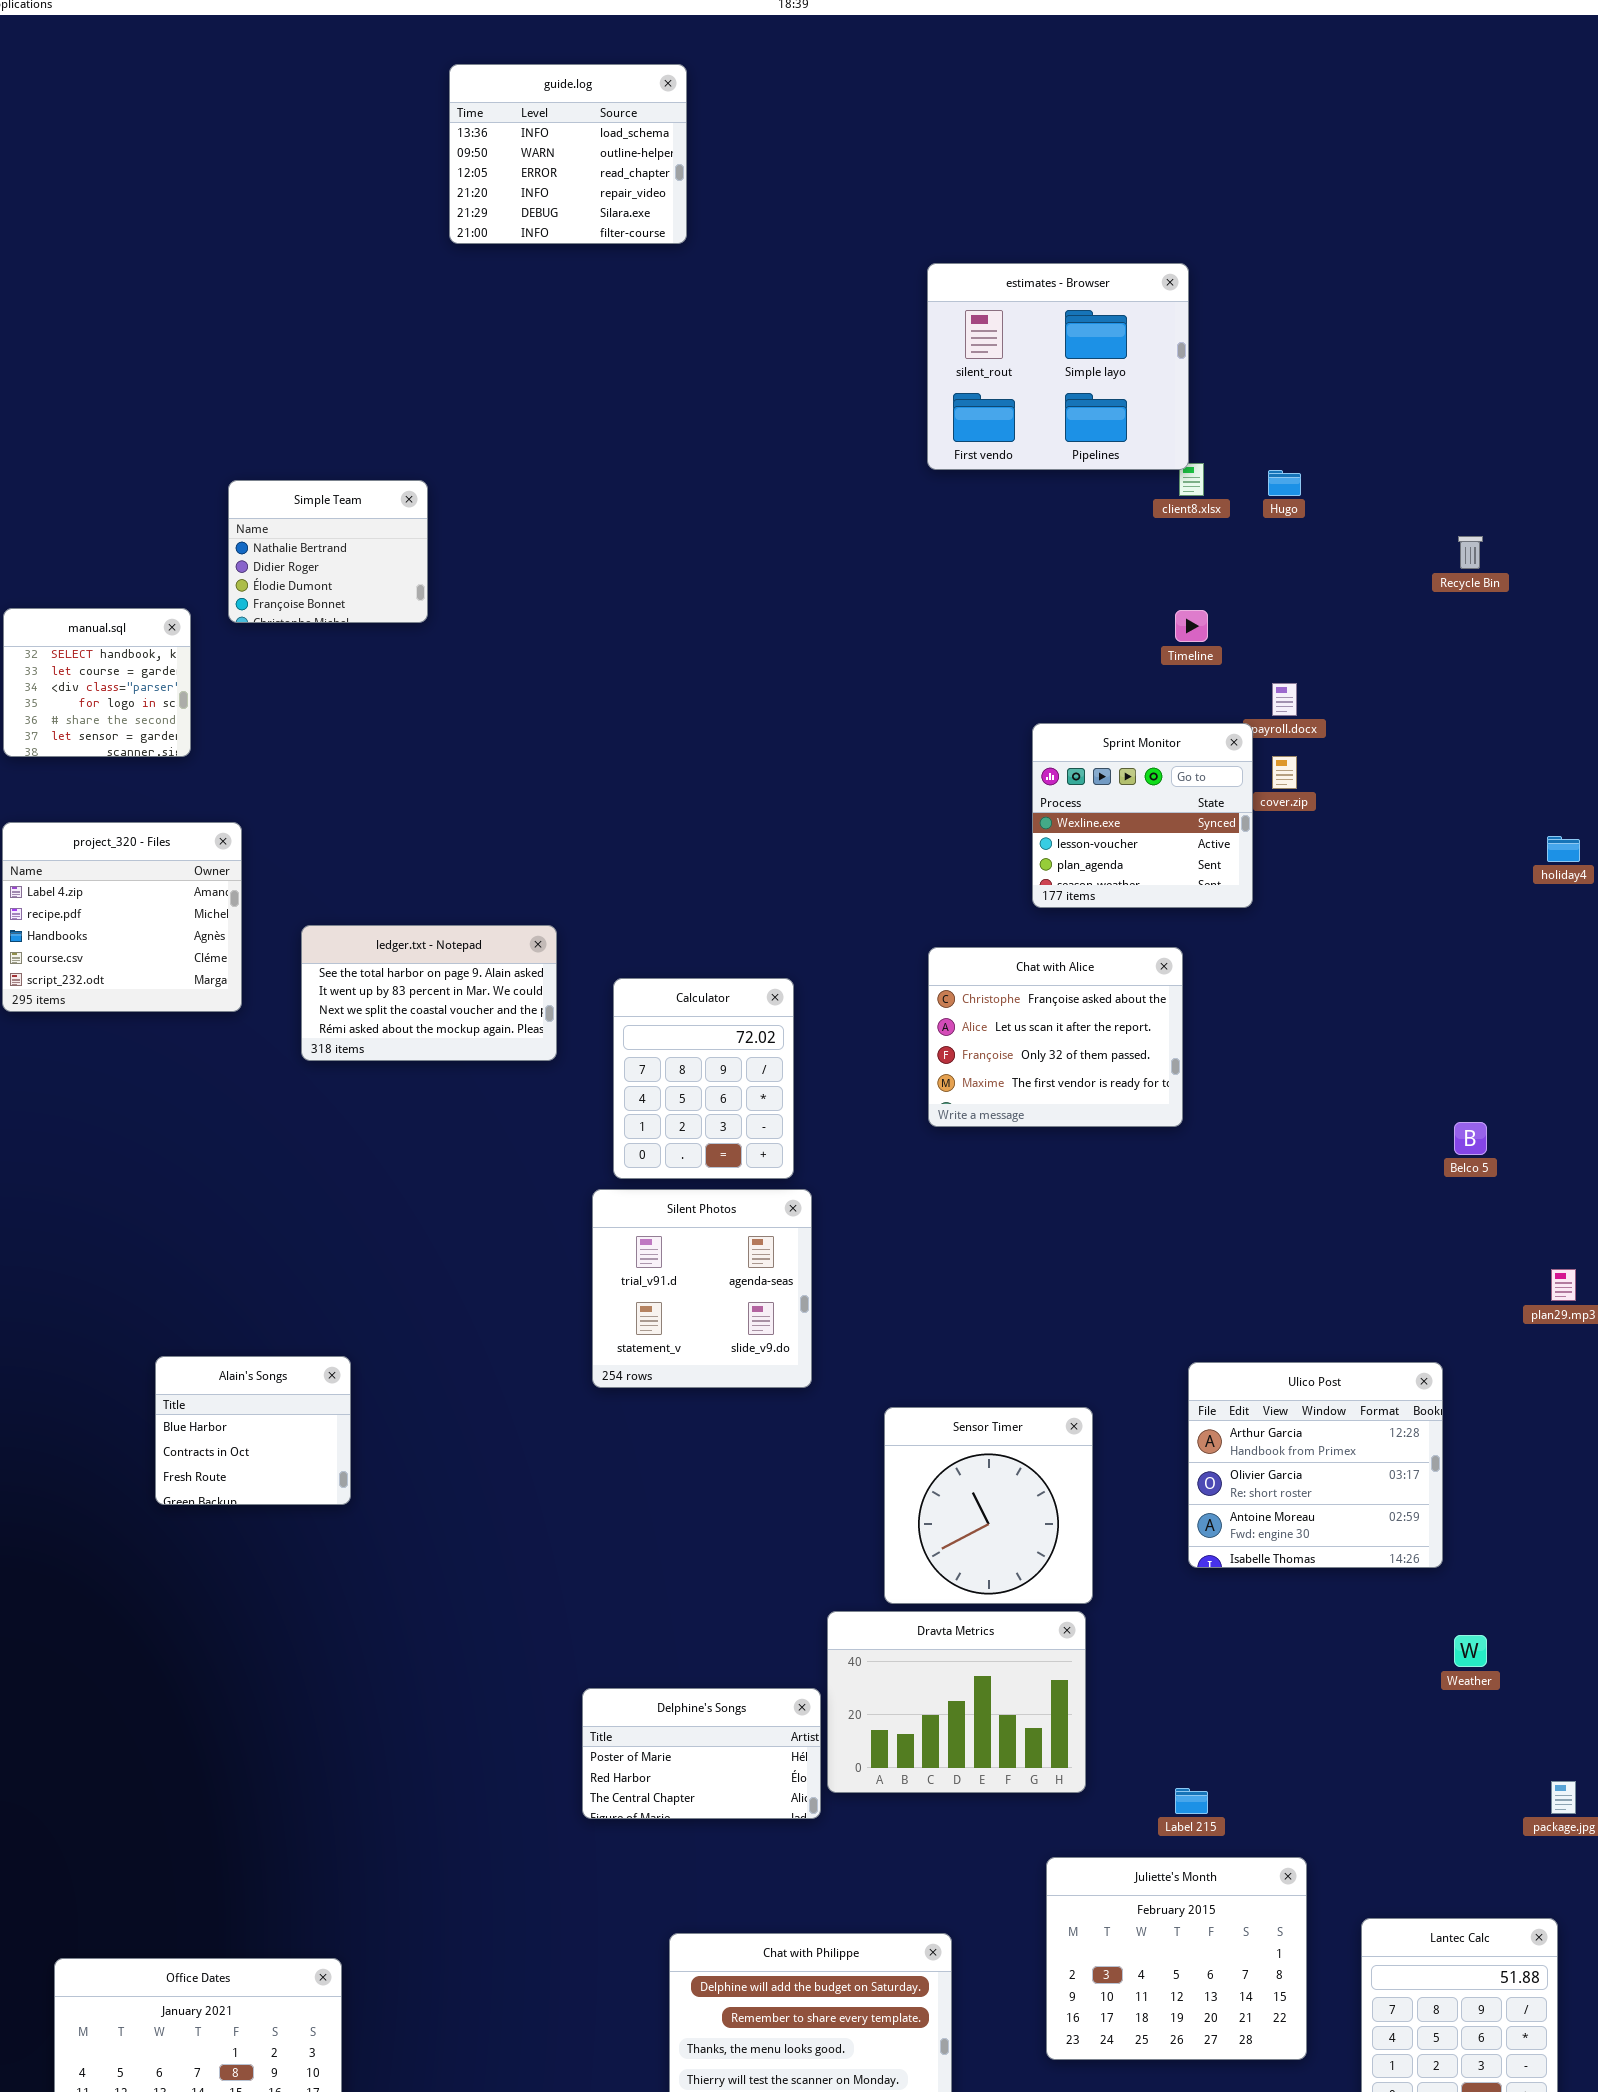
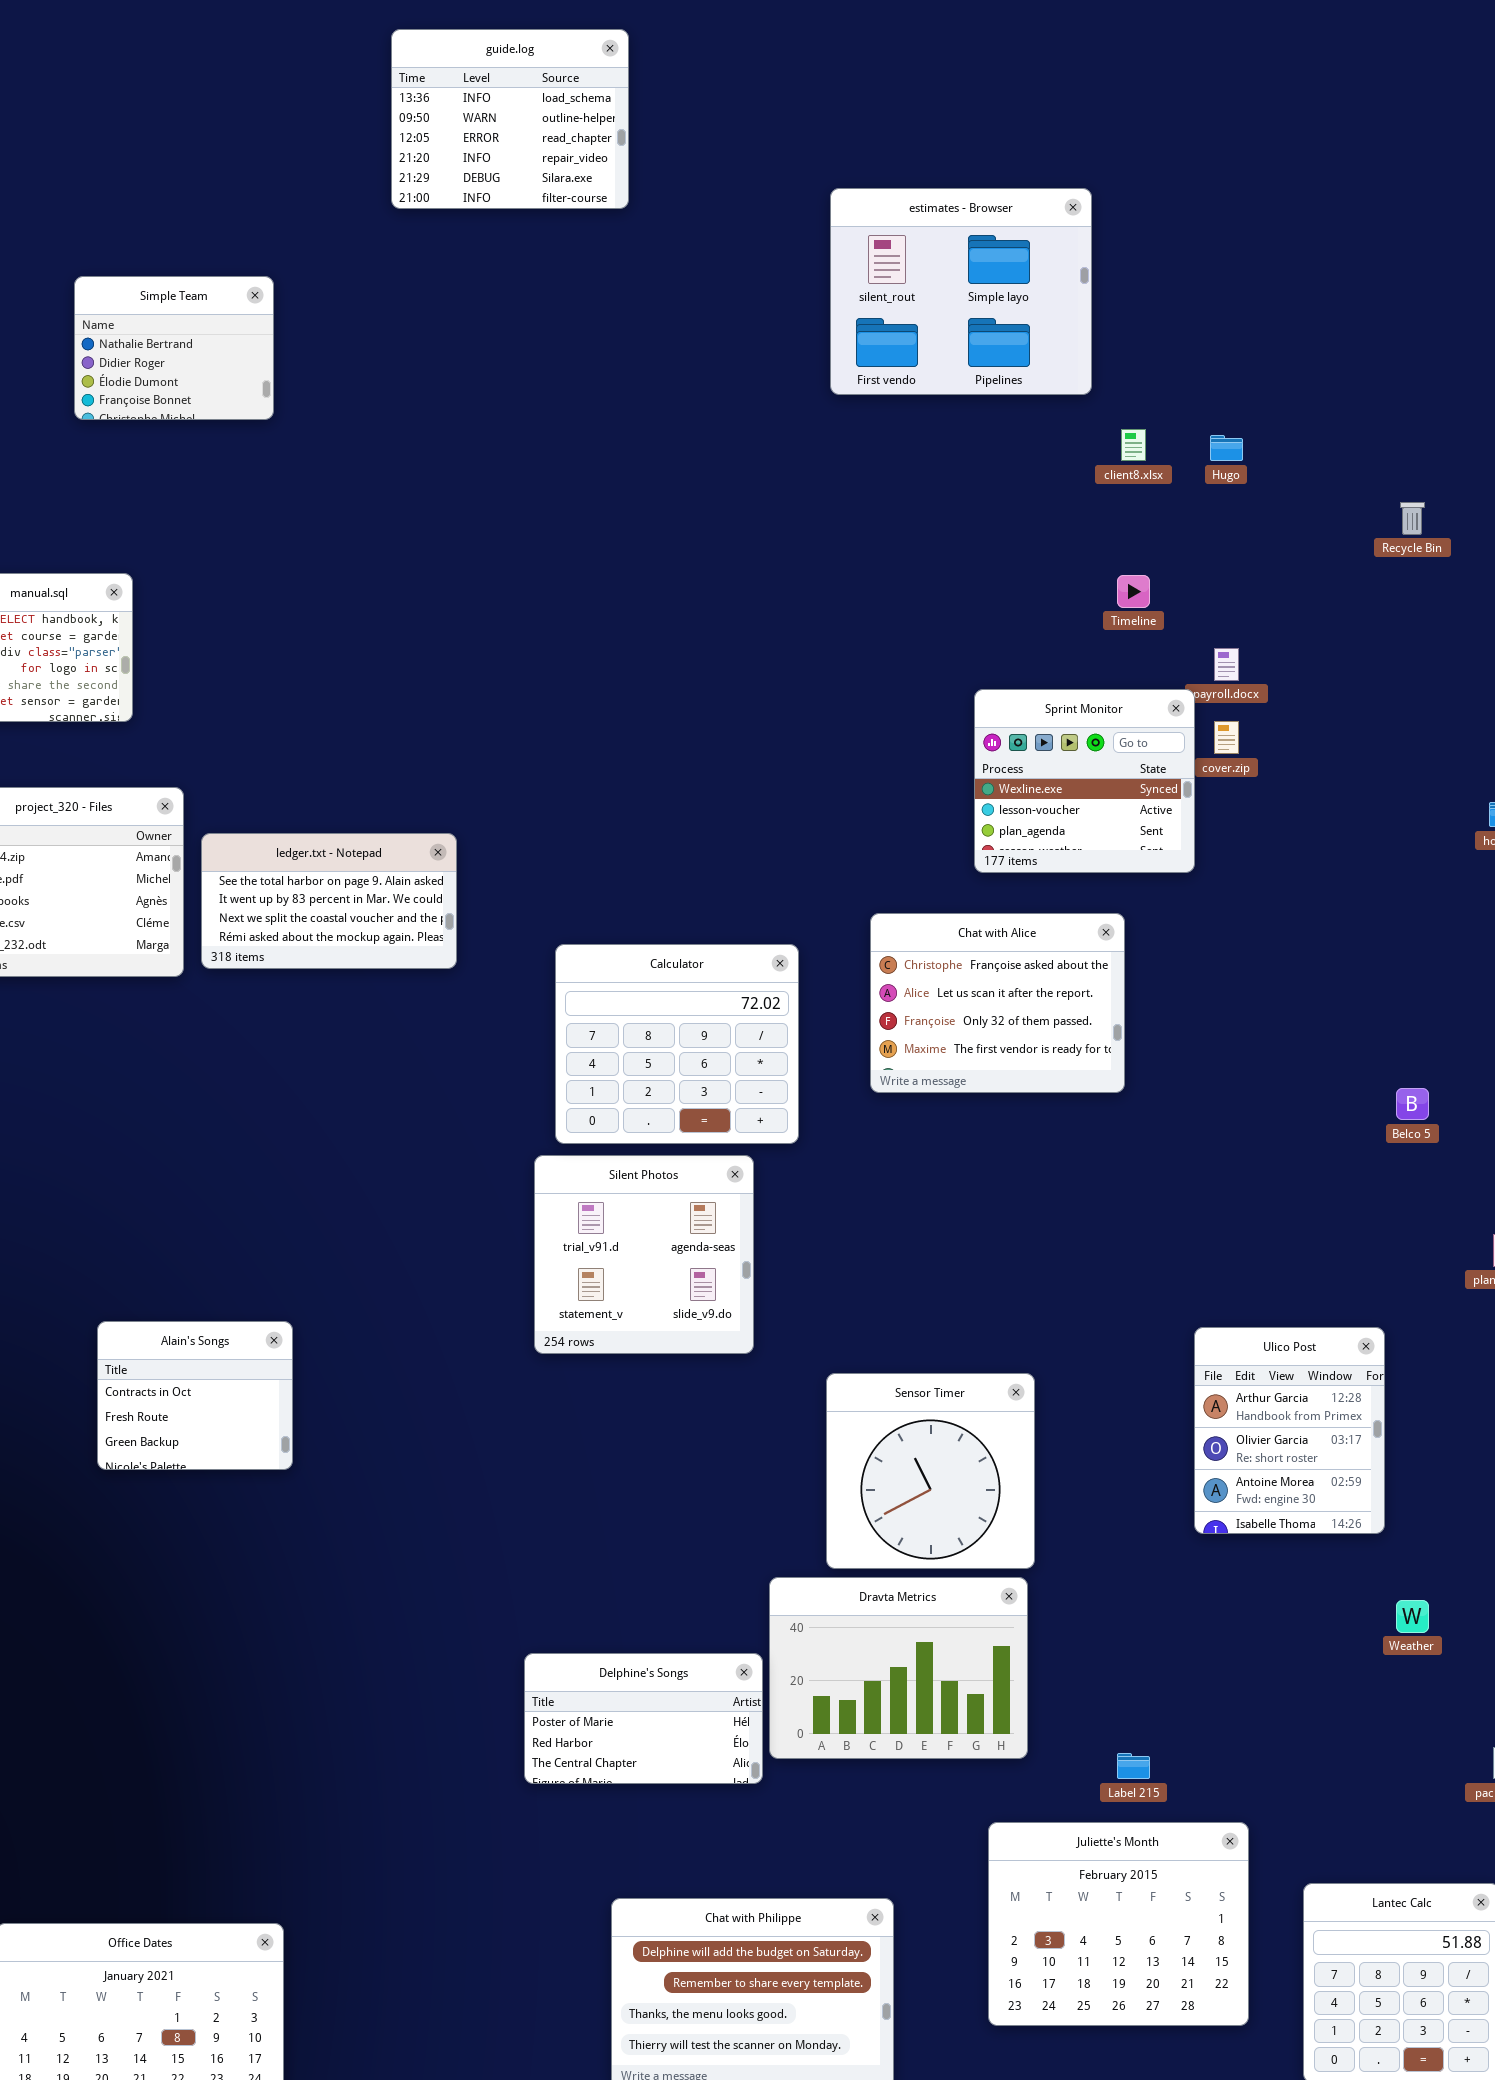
estimates - Browser: [927,263,1189,470] -> [830,188,1092,395], moved
Simple Team: [228,480,428,623] -> [74,276,274,420], moved
ledger.txt - Notepad: [301,925,557,1061] -> [201,833,457,969], moved
Calculator: [613,978,794,1179] -> [555,944,799,1144], resized
Alain's Songs: [155,1356,351,1505] -> [97,1321,293,1470], scrolled down 1 row
Ulico Post: [1188,1362,1443,1568] -> [1194,1327,1385,1534], resized

